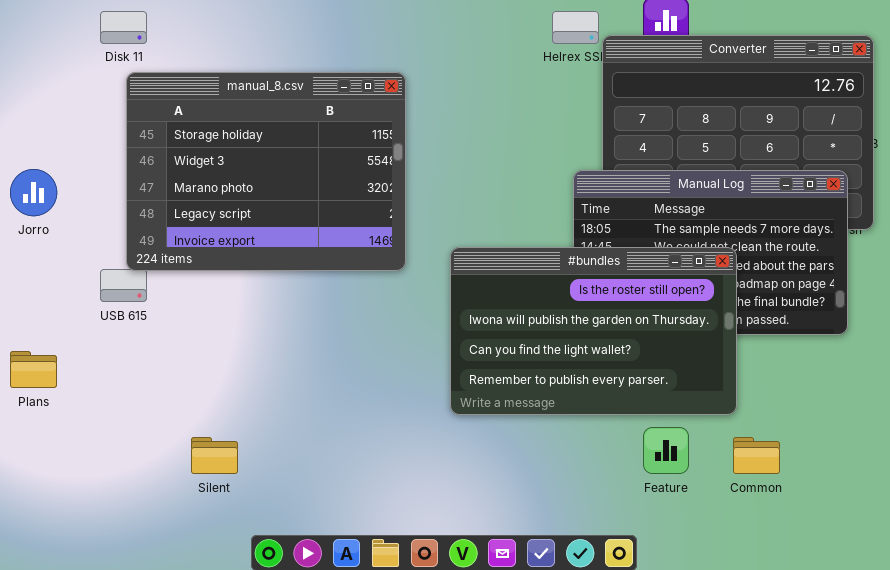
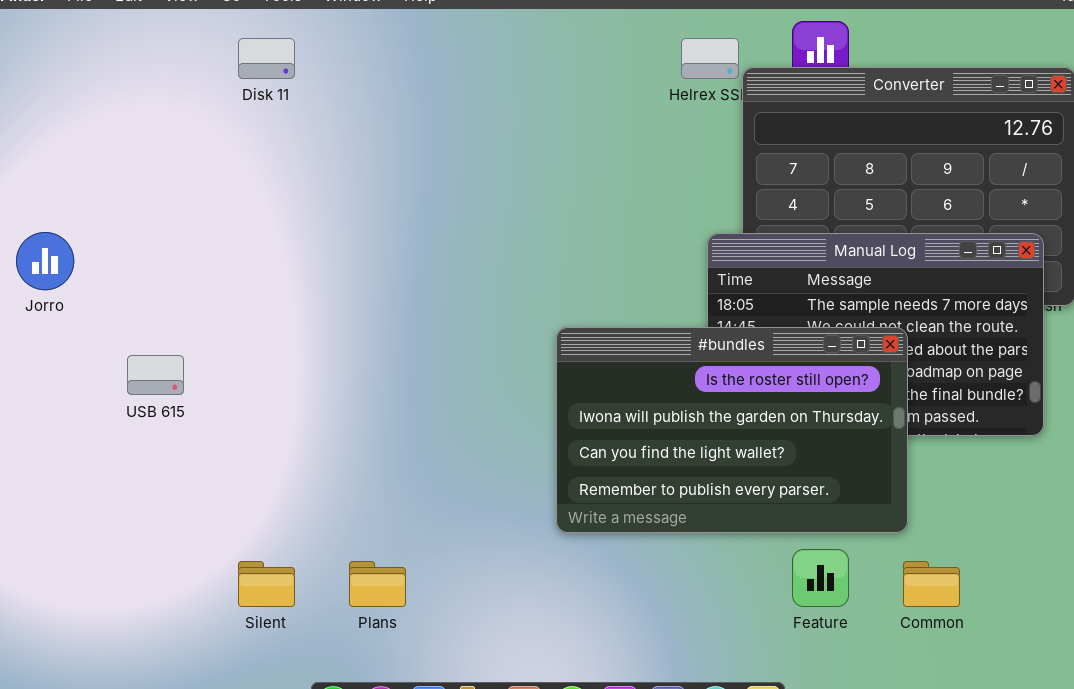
Disk 11: [100,11,147,44] -> [238,38,295,79], moved
manual_8.csv: [126,72,406,271] -> none, closed
Plans: [10,351,57,388] -> [349,561,406,607], moved

